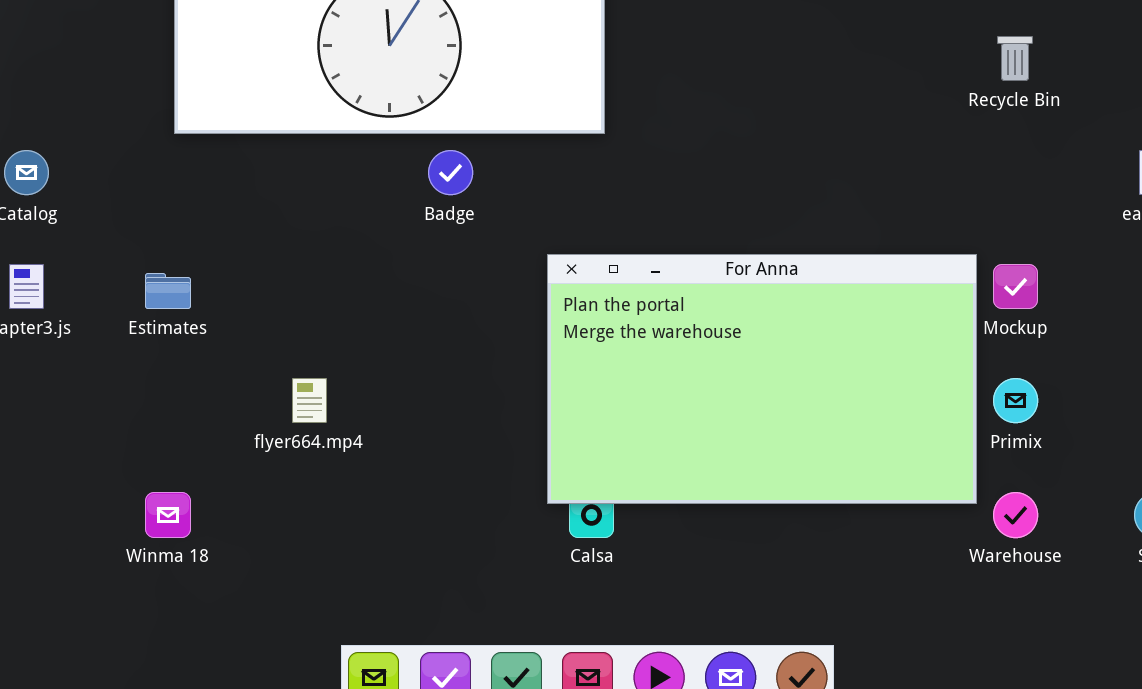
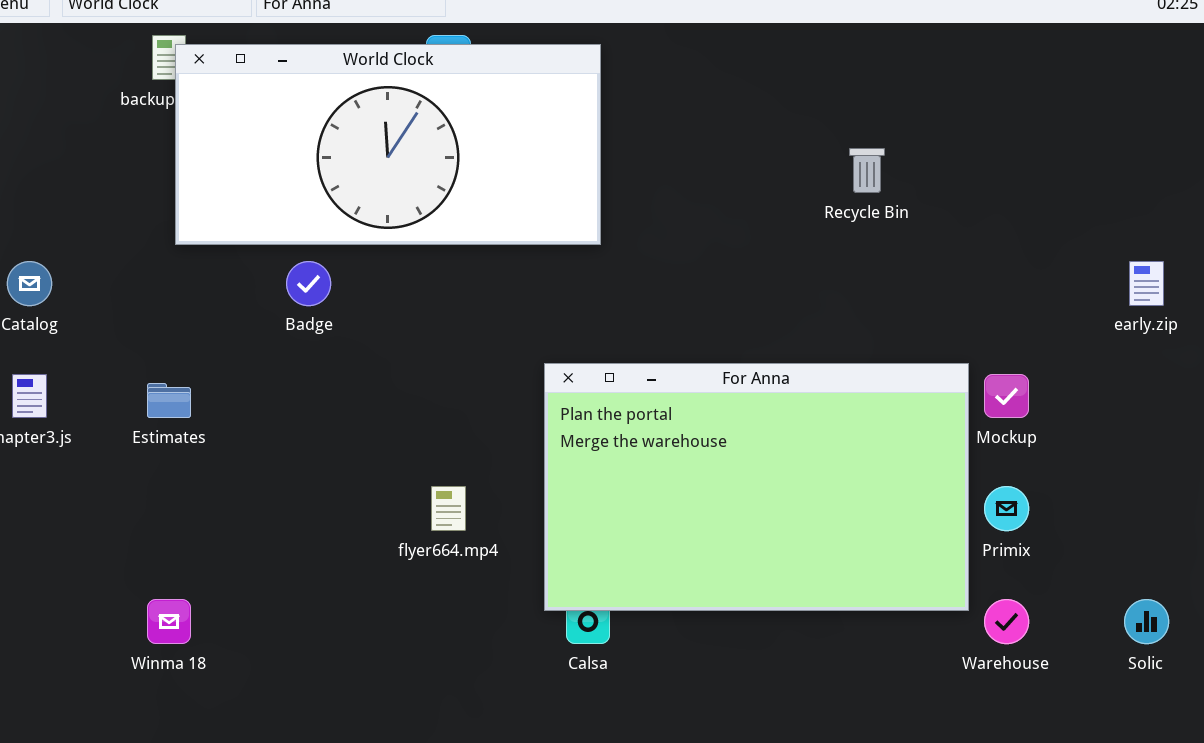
Recycle Bin: [997,36,1033,81] -> [849,148,885,193], moved
Badge: [428,150,473,195] -> [286,261,331,306], moved
flyer664.mp4: [292,378,327,423] -> [431,486,466,531], moved

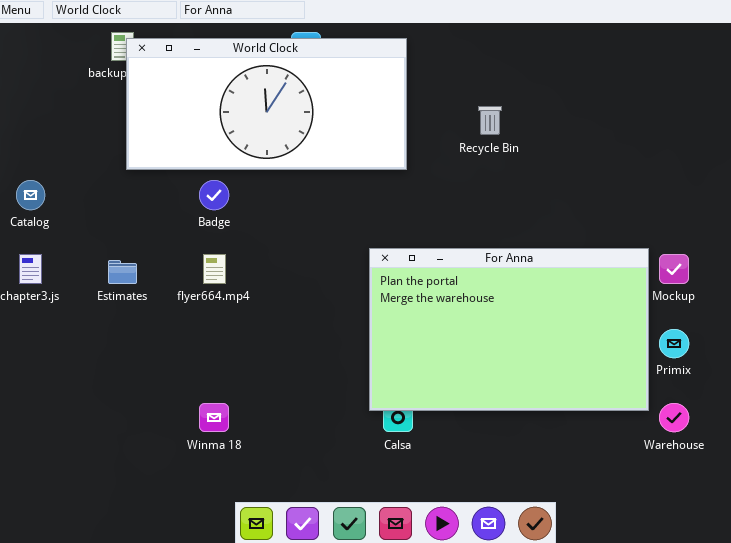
Recycle Bin: [849,148,885,193] -> [478,106,502,135], moved
flyer664.mp4: [431,486,466,531] -> [203,254,226,284], moved
Winma 18: [147,599,191,644] -> [199,403,229,432], moved

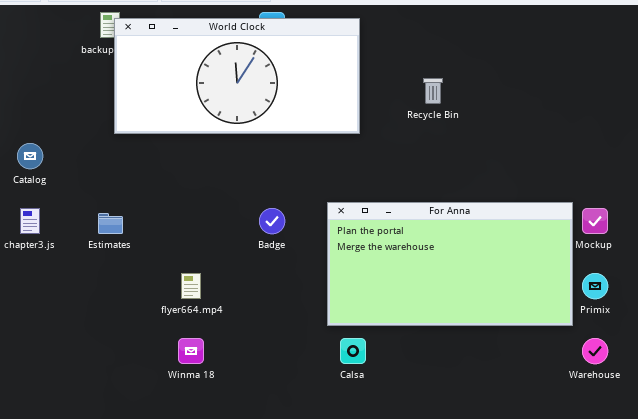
Badge: [199,180,229,210] -> [259,208,285,234], moved
For Anna: [369,248,649,411] -> [327,202,573,326], resized
flyer664.mp4: [203,254,226,284] -> [181,273,201,299], moved

